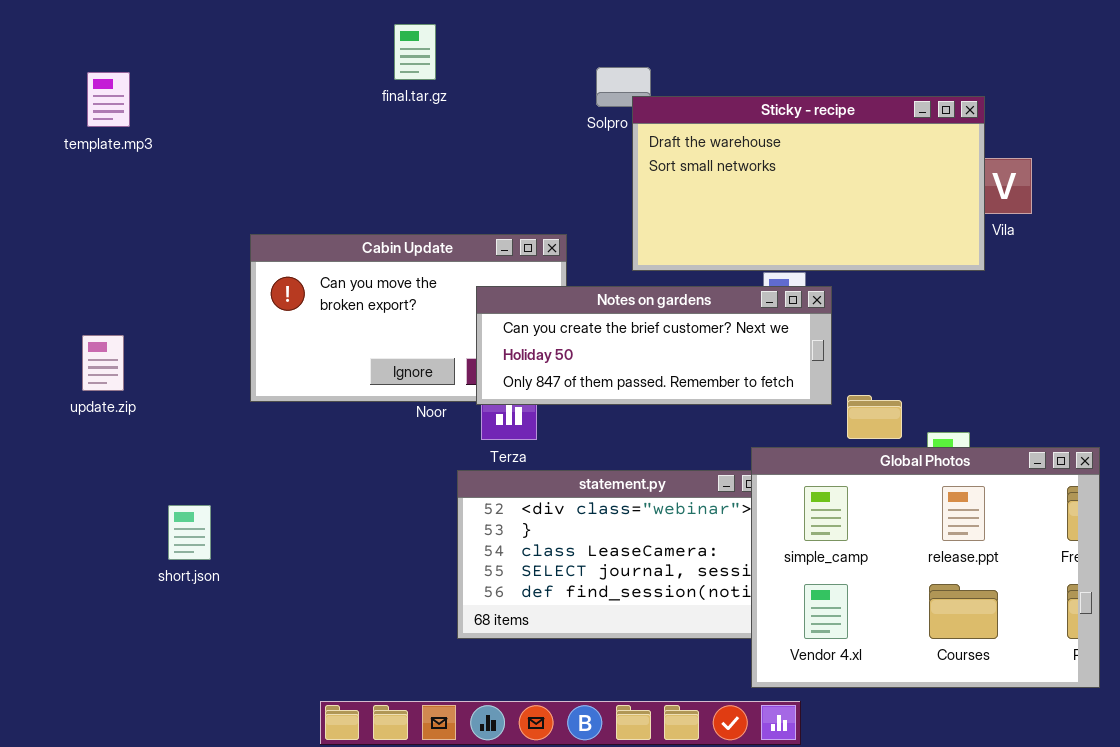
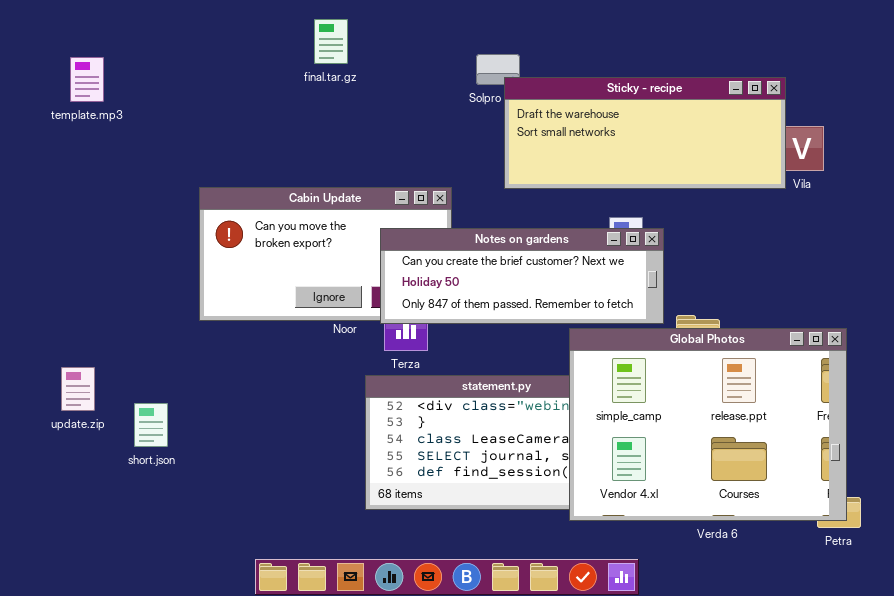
Sticky - recipe: [632,96,985,271] -> [504,77,786,189], resized
update.zip: [82,335,124,391] -> [61,367,95,411], moved
Global Photos: [751,447,1100,688] -> [569,328,847,521], moved

